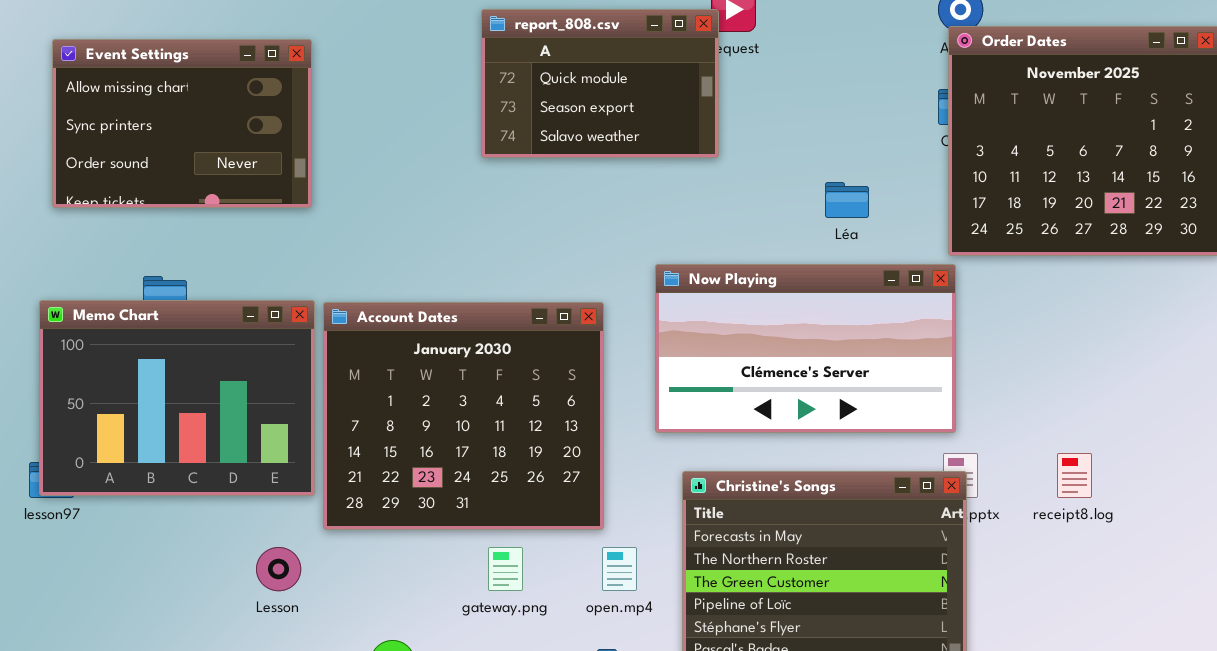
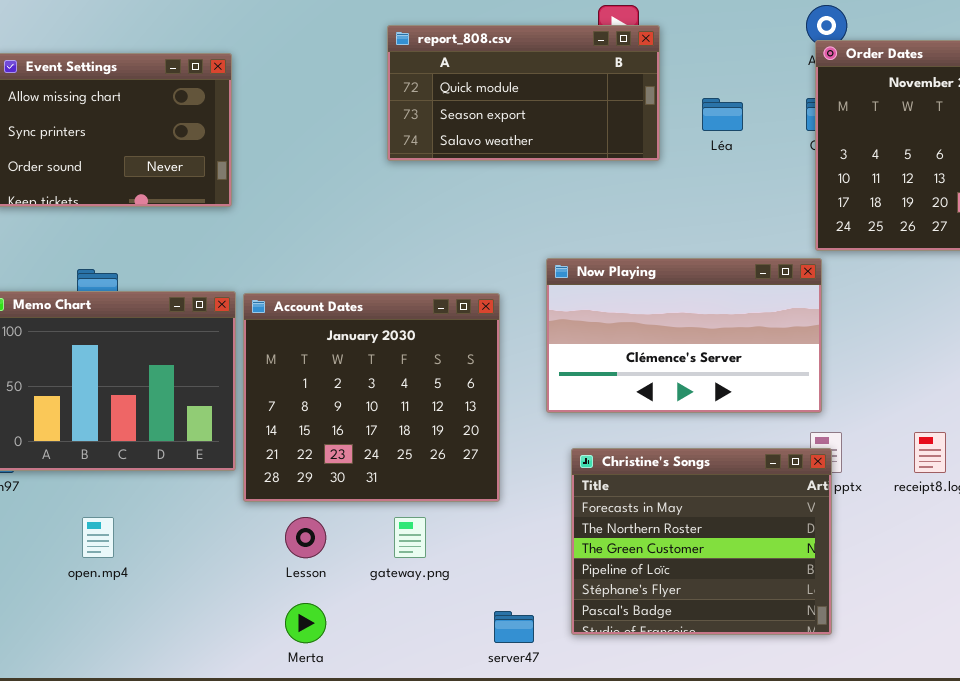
report_808.csv: [481,9,719,158] -> [387,25,660,161], resized
Léa: [825,182,869,218] -> [702,98,743,131], moved
Lesson: [256,547,301,591] -> [285,517,326,558], moved
open.mp4: [602,547,637,591] -> [82,517,114,558], moved

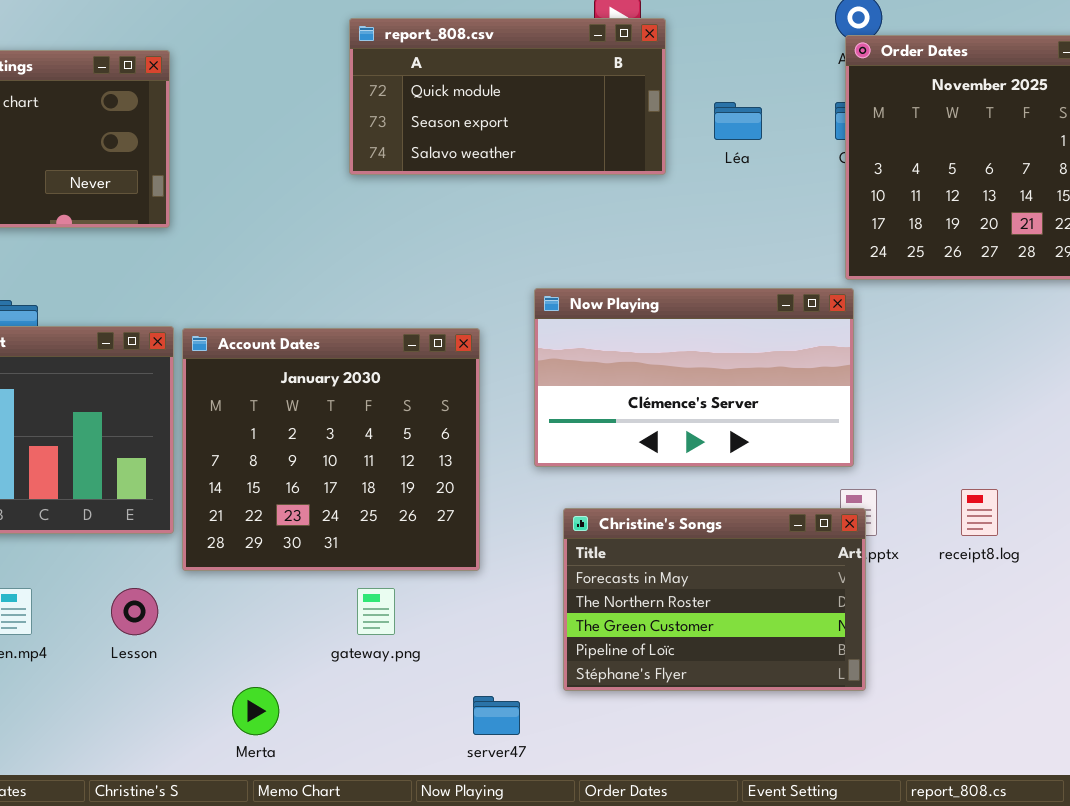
Christine's Songs: [571,448,832,635] -> [563,508,866,691], resized
Lesson: [285,517,326,558] -> [111,588,158,635], moved

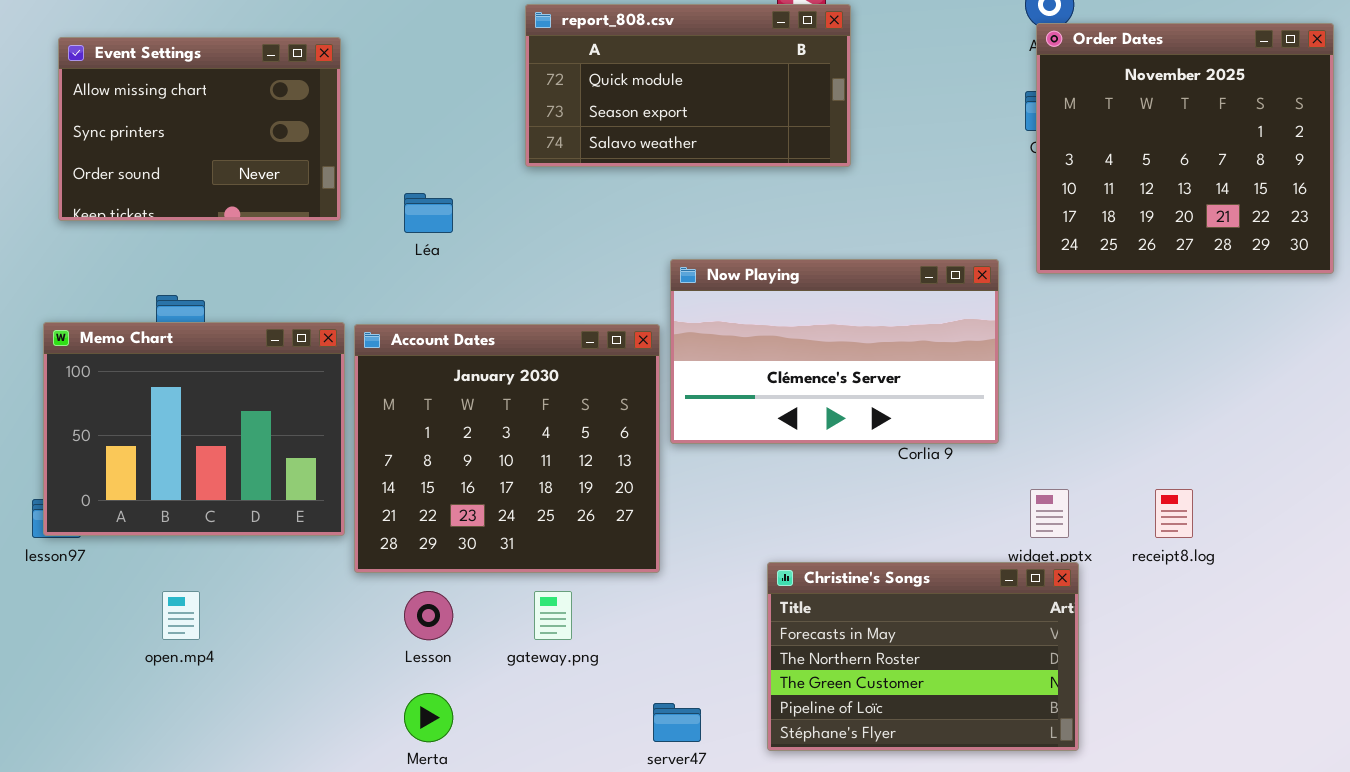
Léa: [714,102,762,140] -> [404,193,453,233], moved
Now Playing: [534,288,854,467] -> [670,259,999,444], moved
Christine's Songs: [563,508,866,691] -> [767,562,1079,751], moved
Lesson: [111,588,158,635] -> [404,591,453,640], moved

